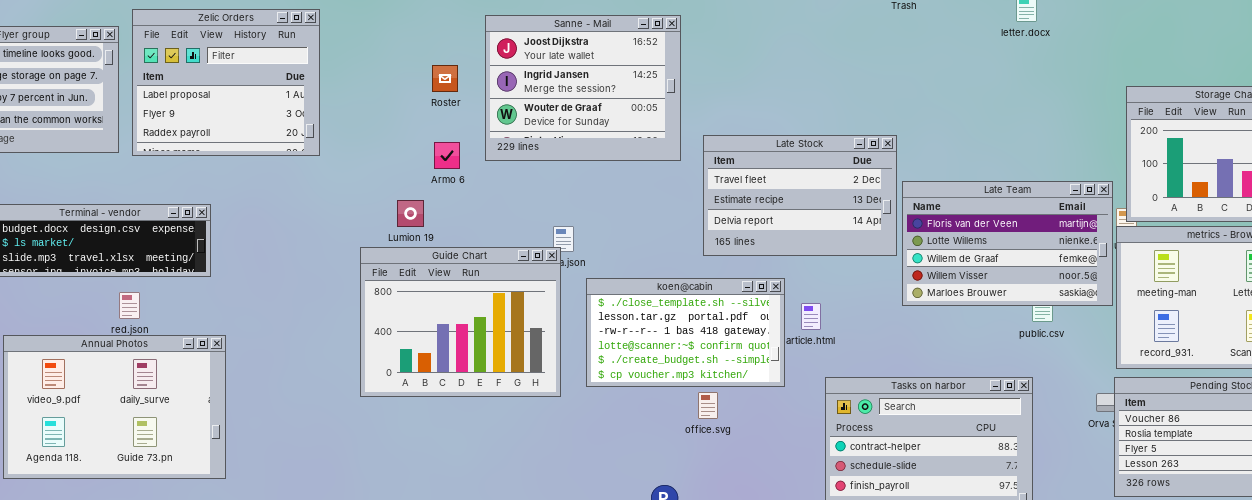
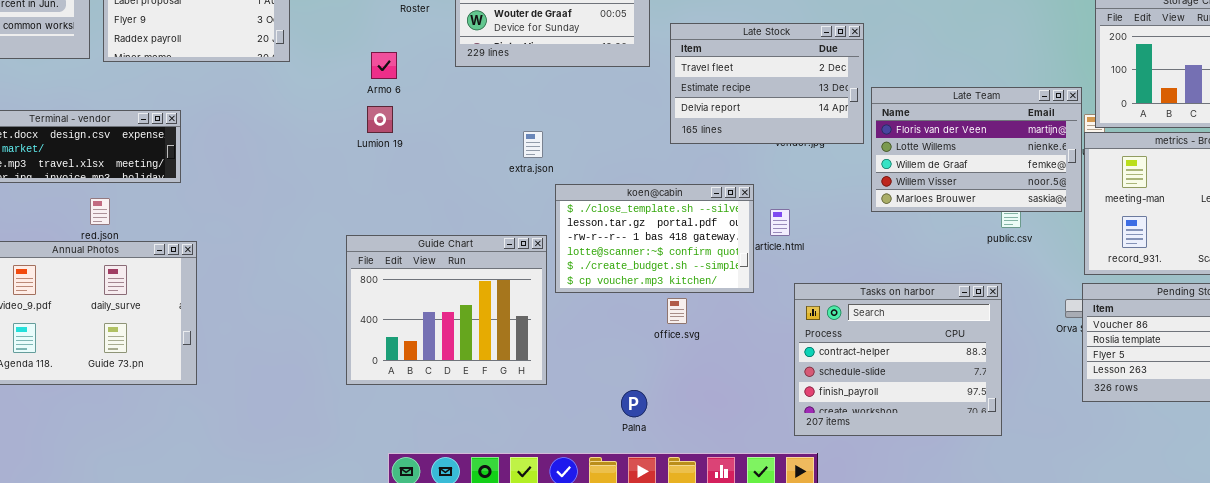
Late Stock: [703,135,897,256] -> [670,23,864,144], moved
Armo 6: [434,142,460,169] -> [371,52,397,79], moved
Guide Chart: [360,247,561,397] -> [346,235,547,385], moved

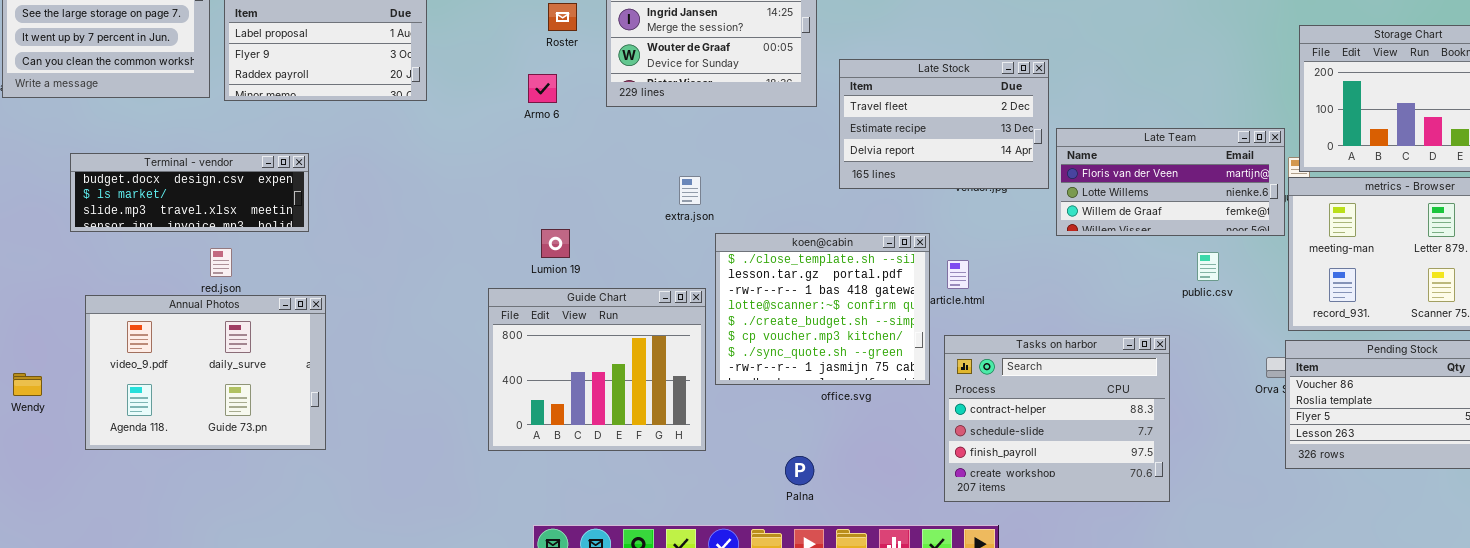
Armo 6: [371,52,397,79] -> [528,74,557,103], moved
Late Team: [871,87,1082,212] -> [1056,128,1285,236], resized
Lumion 19: [367,106,393,133] -> [541,229,570,258], moved
koen@cabin: [555,184,754,293] -> [715,233,930,385], resized
Tasks on harbor: [794,283,1002,436] -> [944,335,1170,502], moved

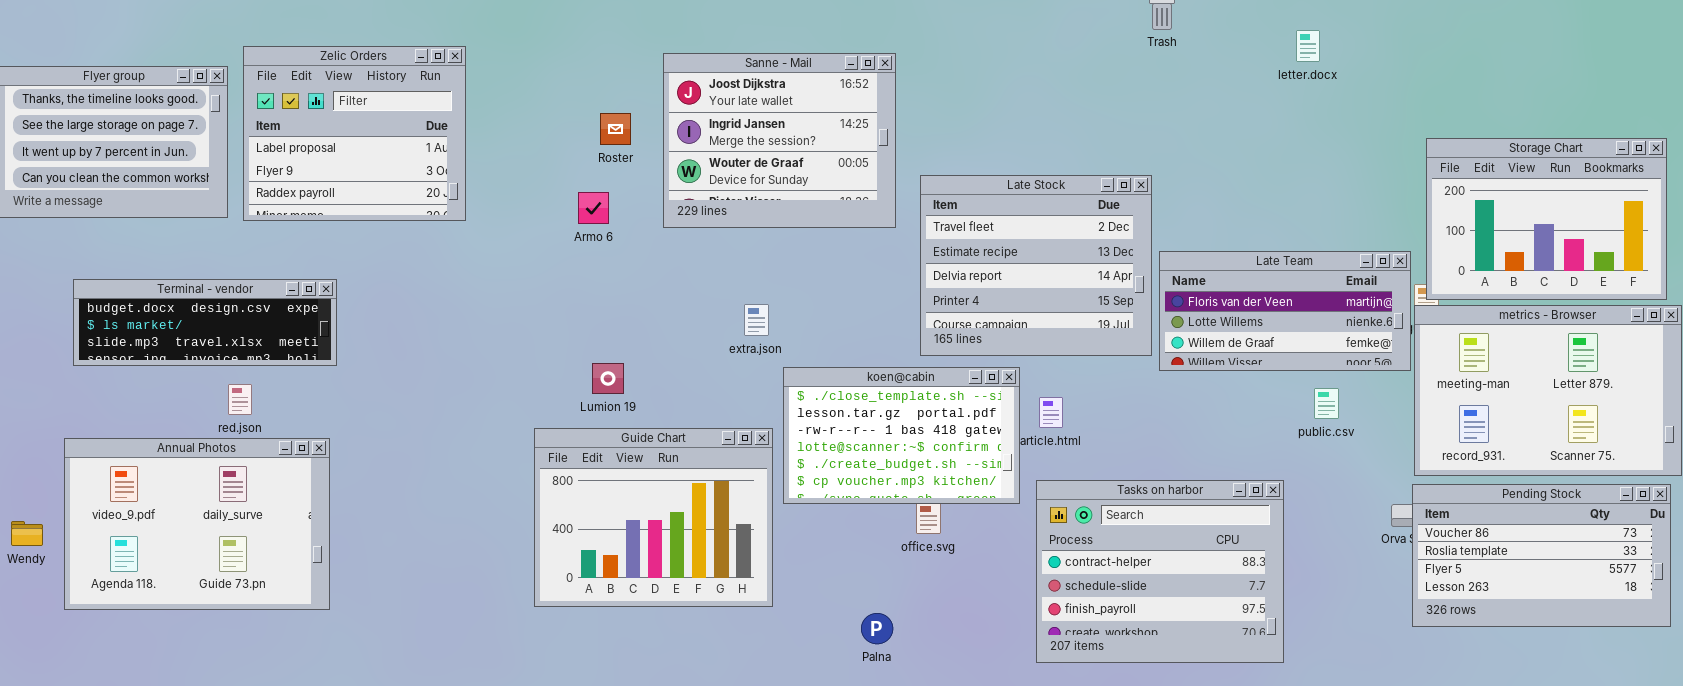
Late Stock: [839,59,1049,189] -> [920,175,1152,356], resized
koen@cabin: [715,233,930,385] -> [783,367,1020,504], resized
Annual Photos: [85,295,326,450] -> [64,438,330,610], moved

